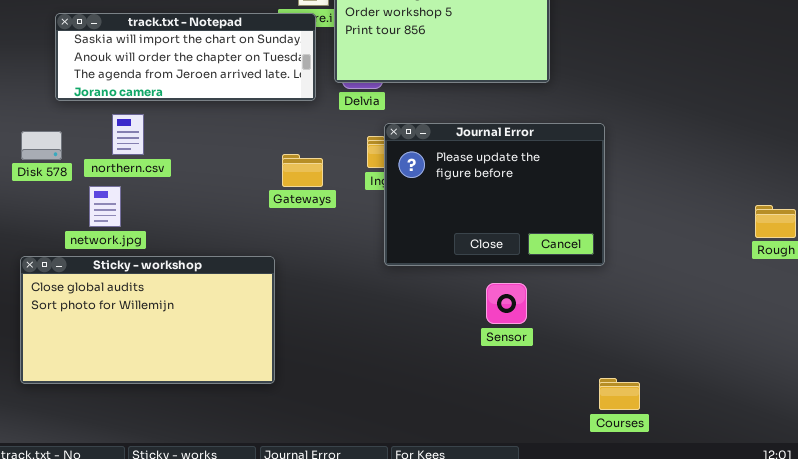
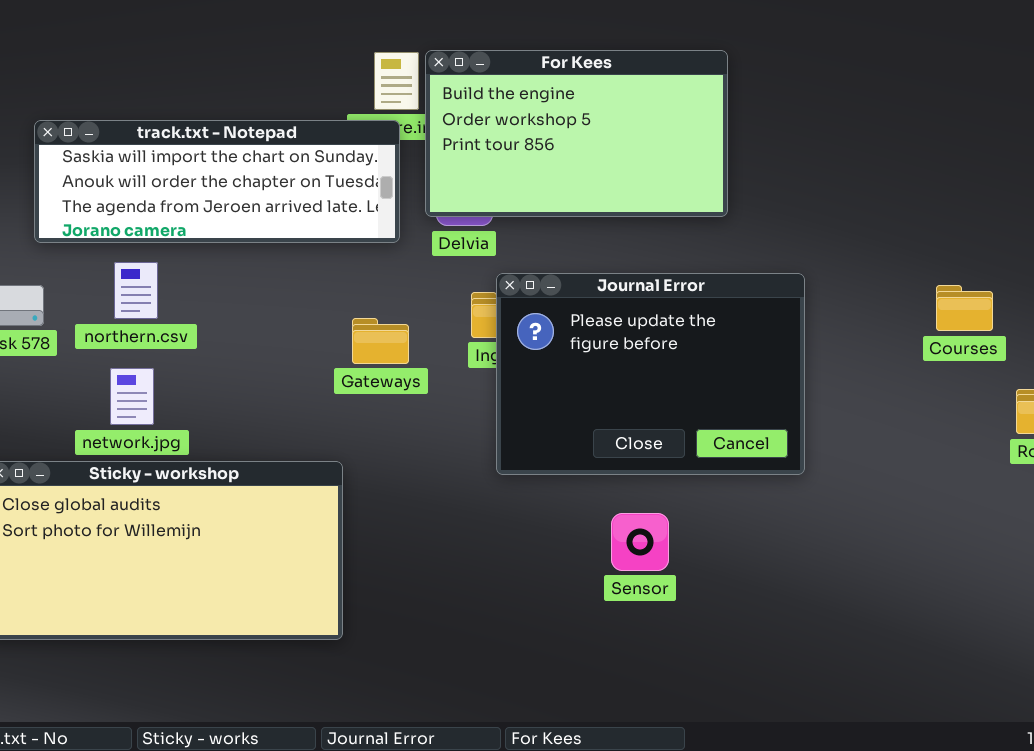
network.jpg: [89,186,121,227] -> [110,368,154,425], moved
Sensor: [486,283,527,324] -> [611,513,669,571], moved
Courses: [599,378,640,410] -> [936,285,993,331], moved

